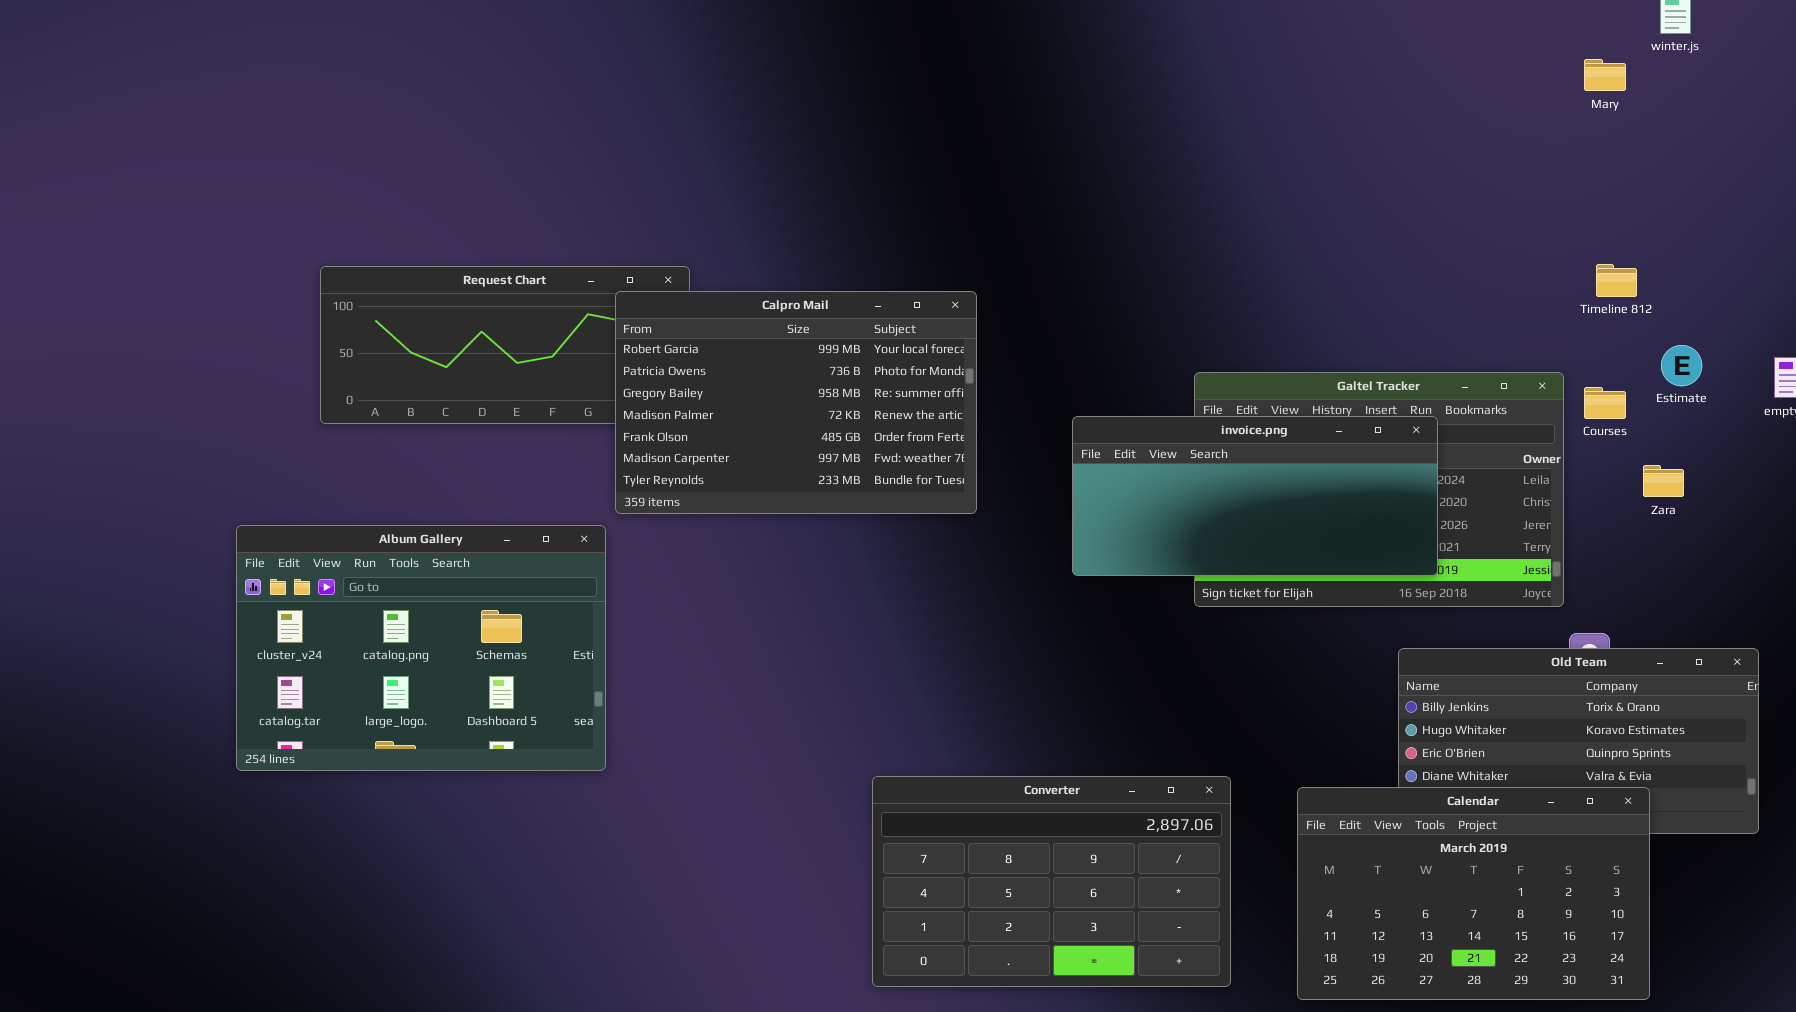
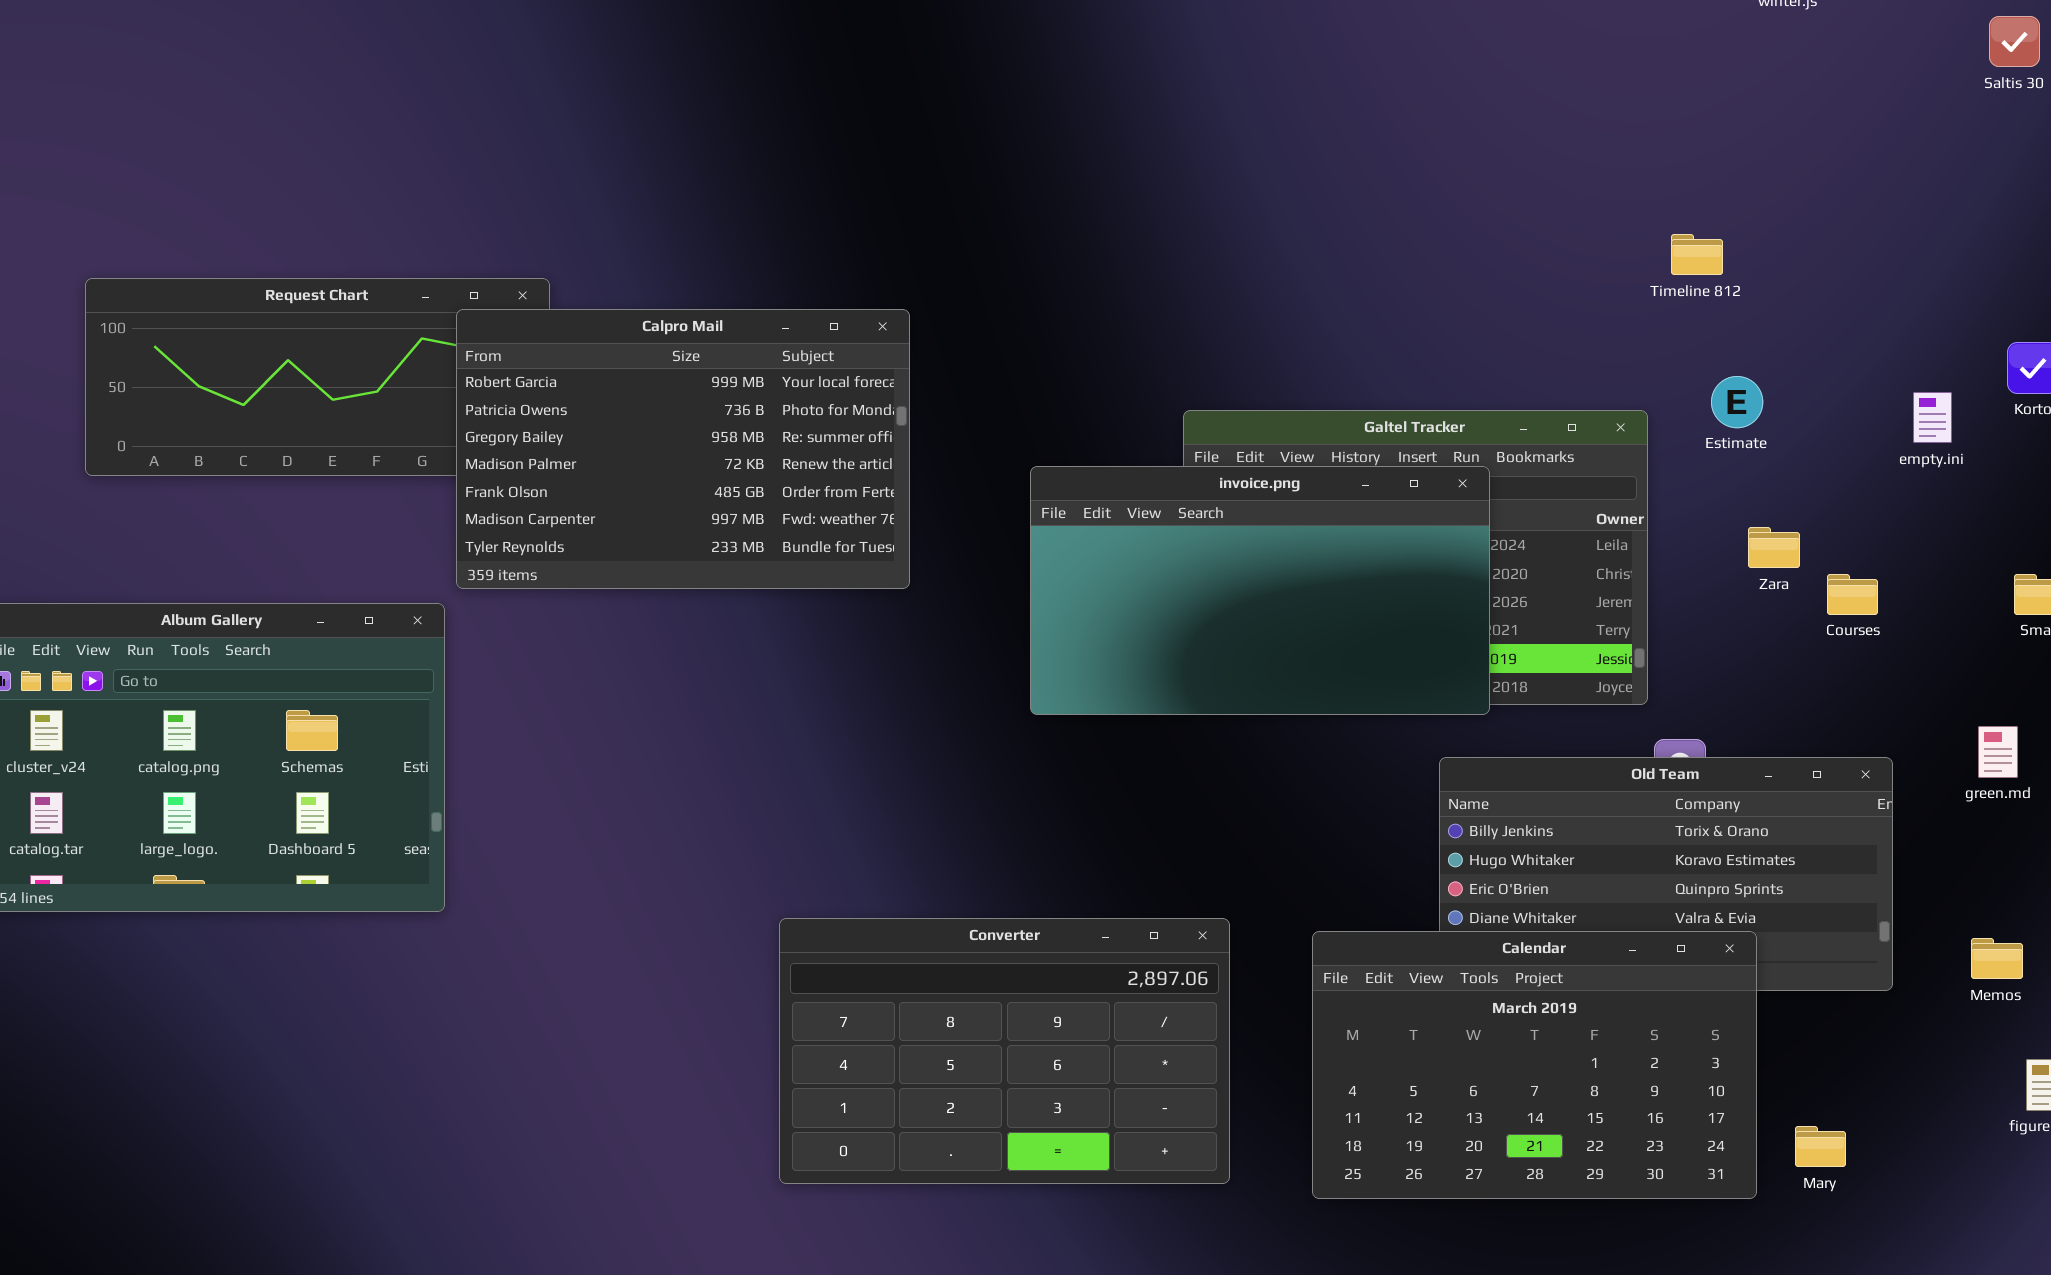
Mary: [1584,59,1626,91] -> [1795,1126,1846,1167], moved
Timeline 812: [1596,264,1637,297] -> [1671,234,1723,275], moved
Estimate: [1661,345,1702,386] -> [1711,376,1763,428], moved
Courses: [1584,387,1626,419] -> [1827,574,1878,615], moved
invoice.png: [1072,416,1438,576] -> [1030,466,1490,715], resized

